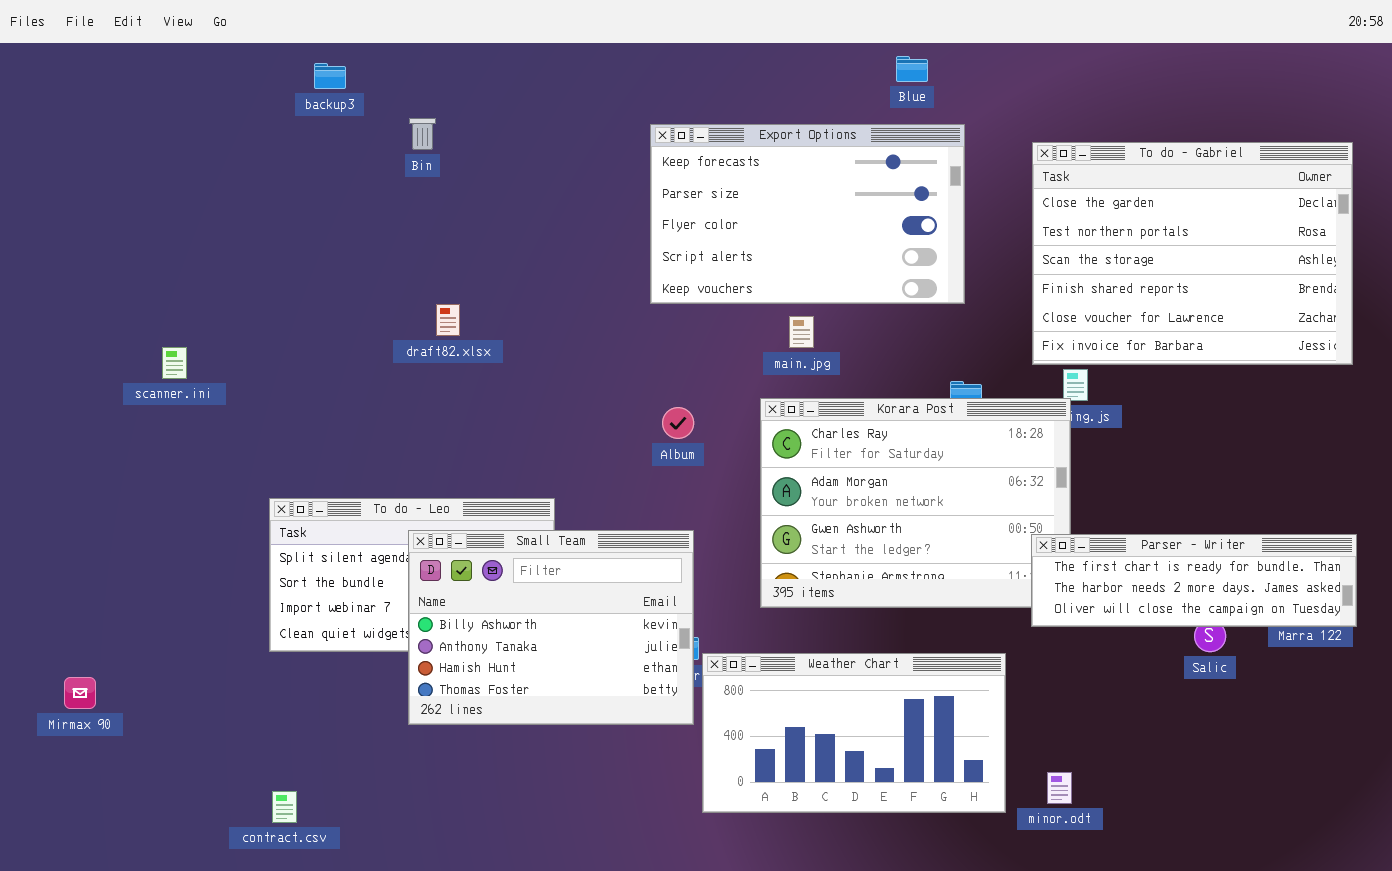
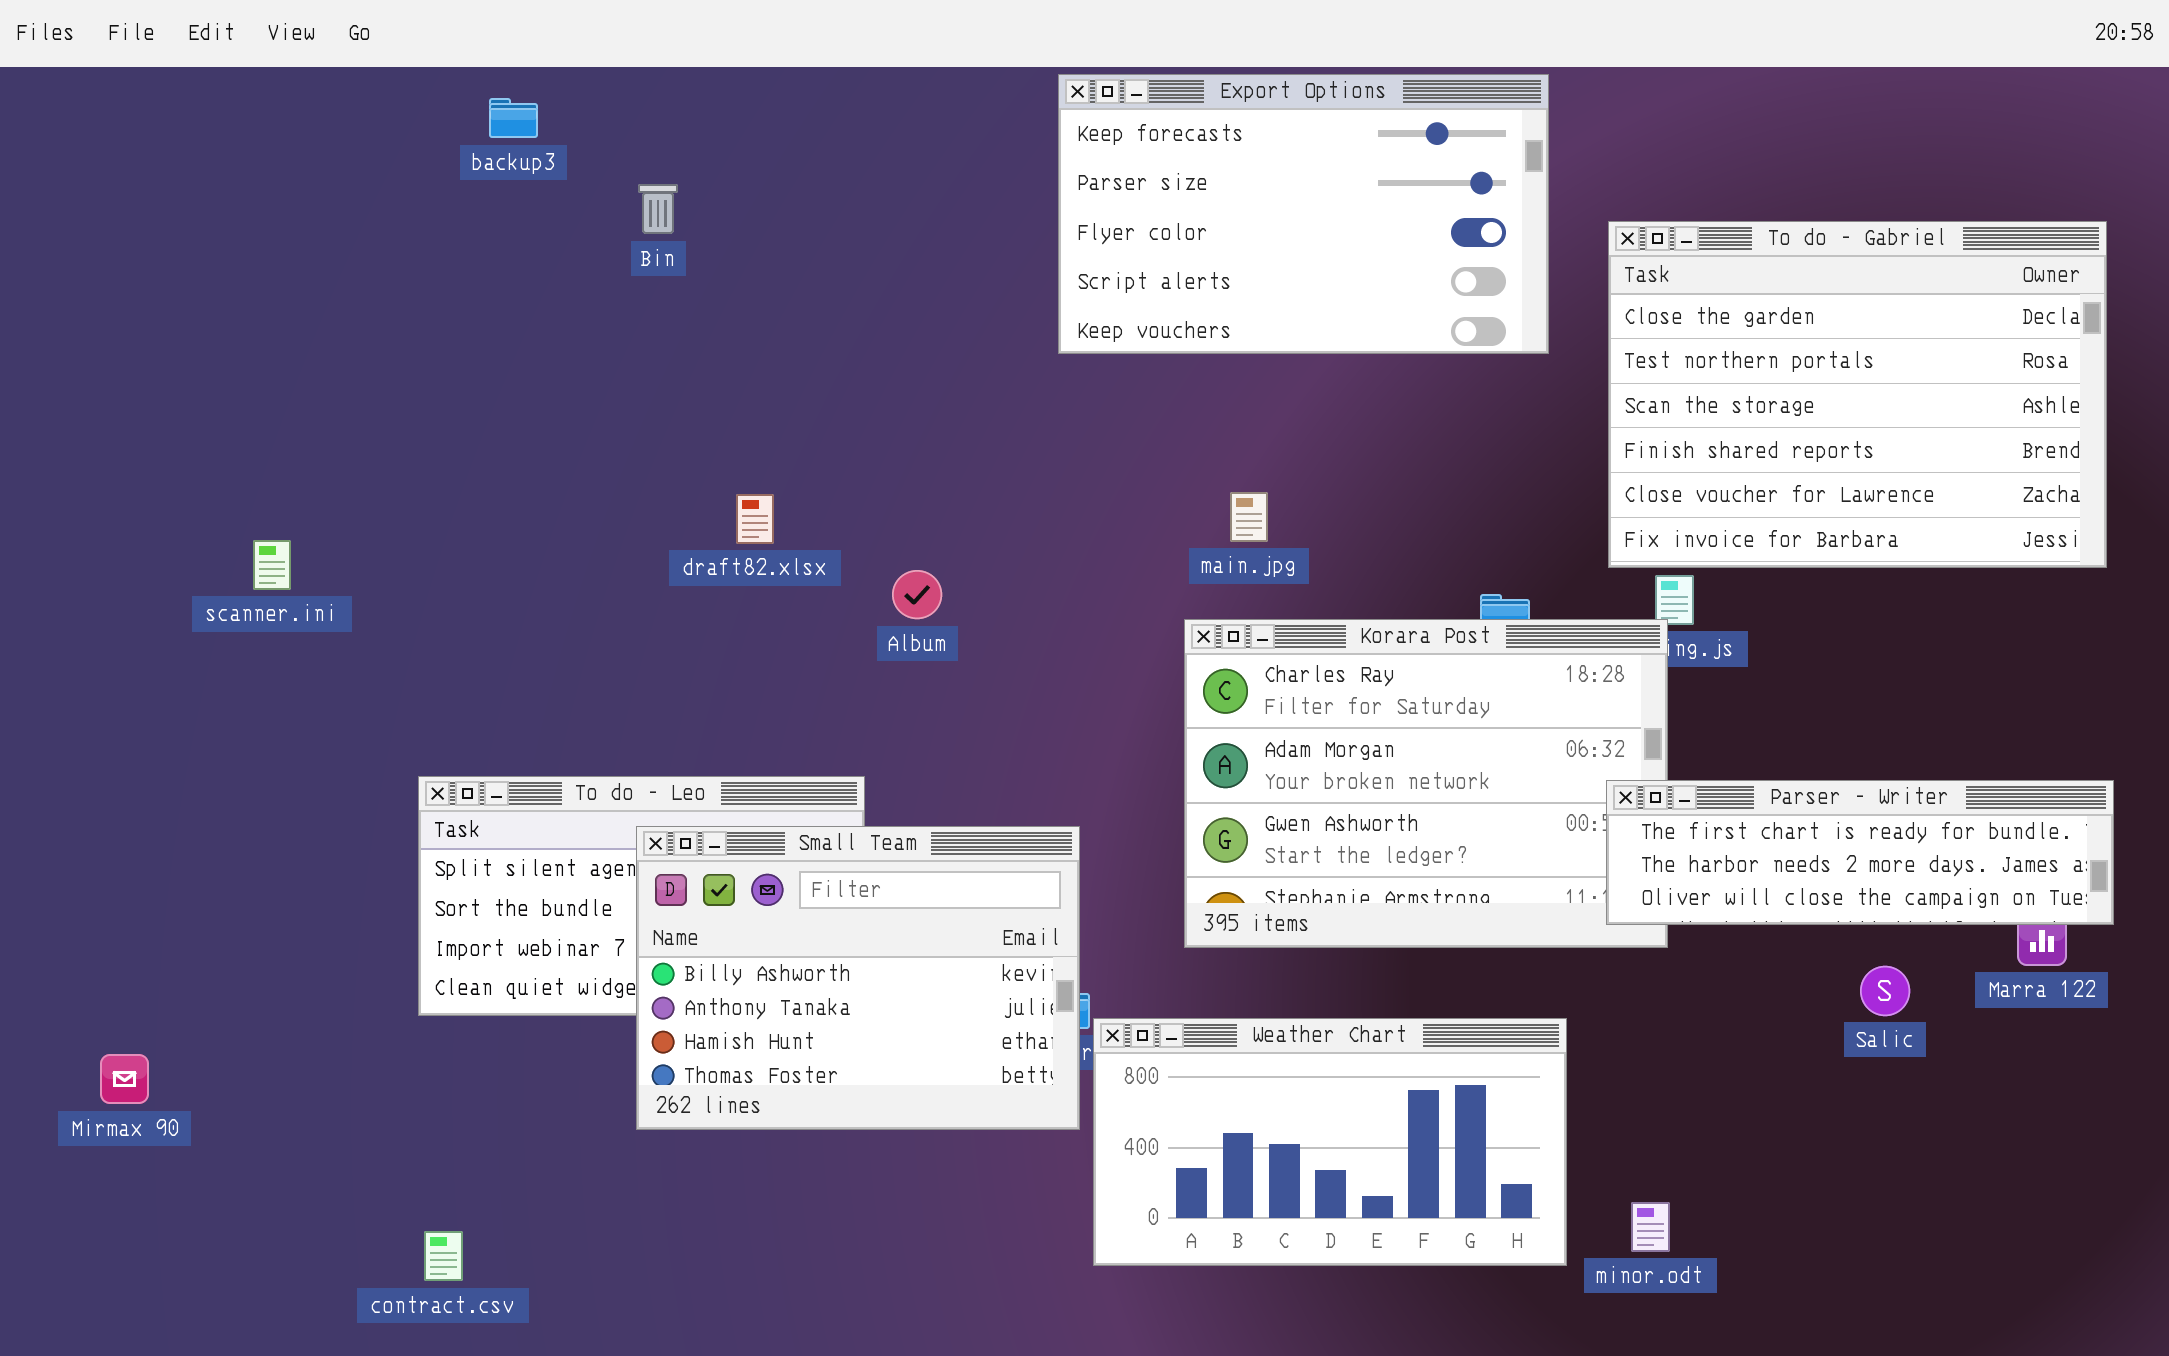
Export Options: [650,124,965,304] -> [1058,74,1549,354], moved
draft82.xlsx: [436,304,460,336] -> [736,494,774,544], moved
Album: [662,407,694,439] -> [892,570,942,619], moved
Parser - Writer: [1031,534,1357,627] -> [1606,780,2114,925], moved

